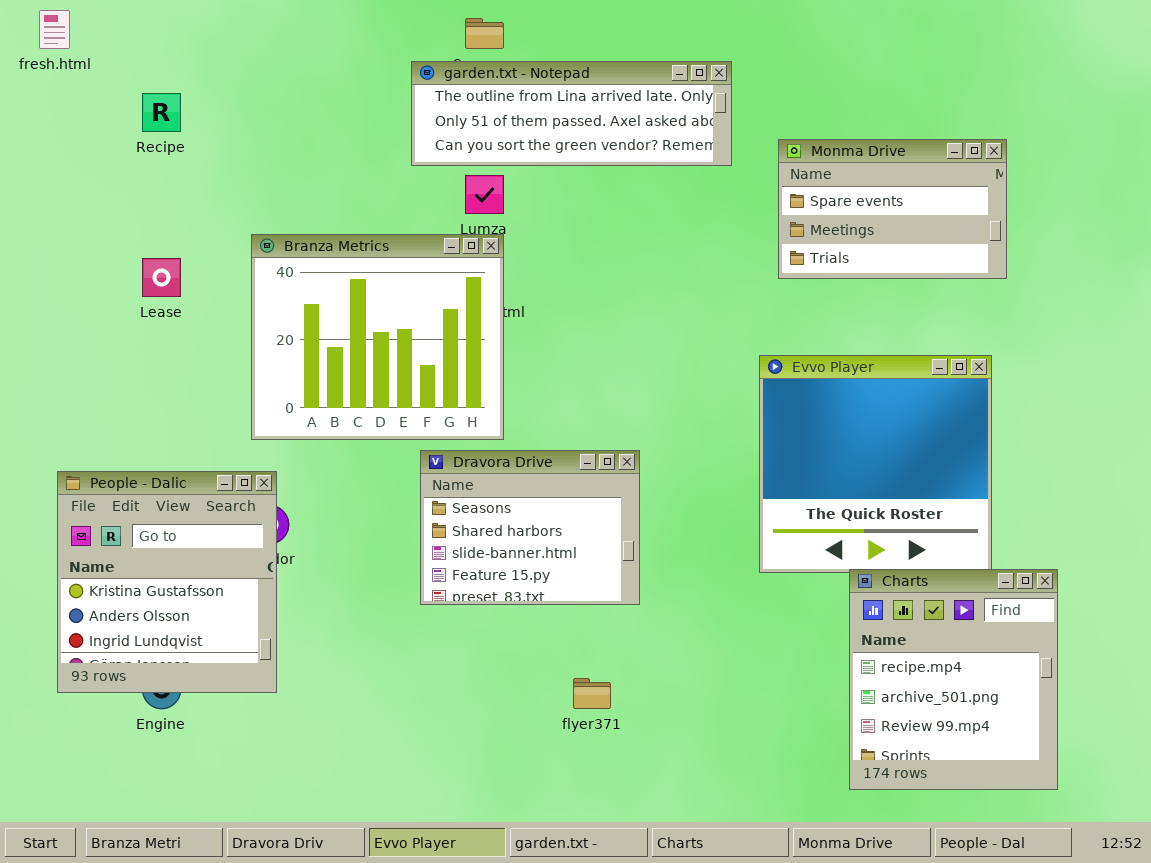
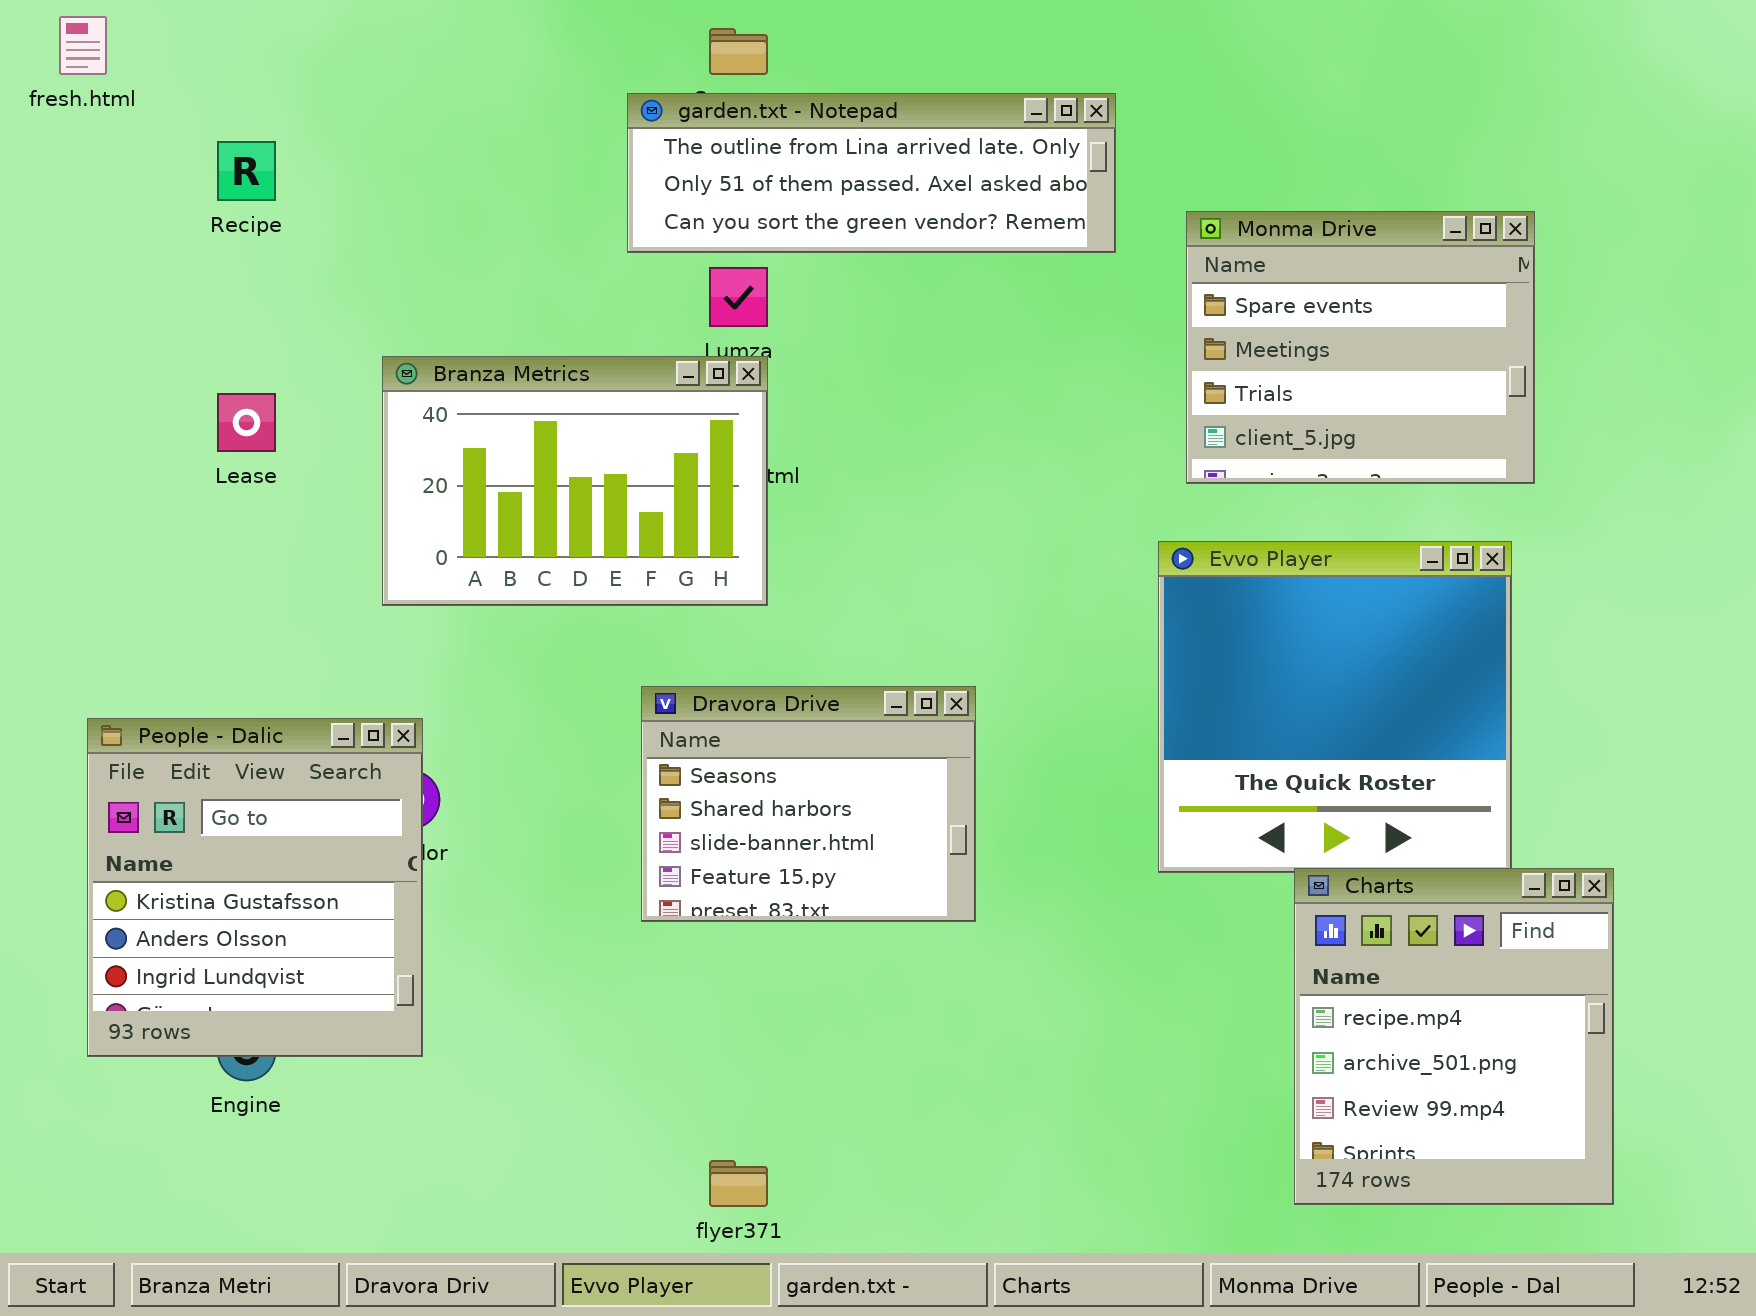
Monma Drive: [778,139,1007,279] -> [1186,211,1535,484], resized
Branza Metrics: [251,234,504,440] -> [382,356,768,606], resized
flyer371: [573,678,611,709] -> [709,1160,768,1207], moved

